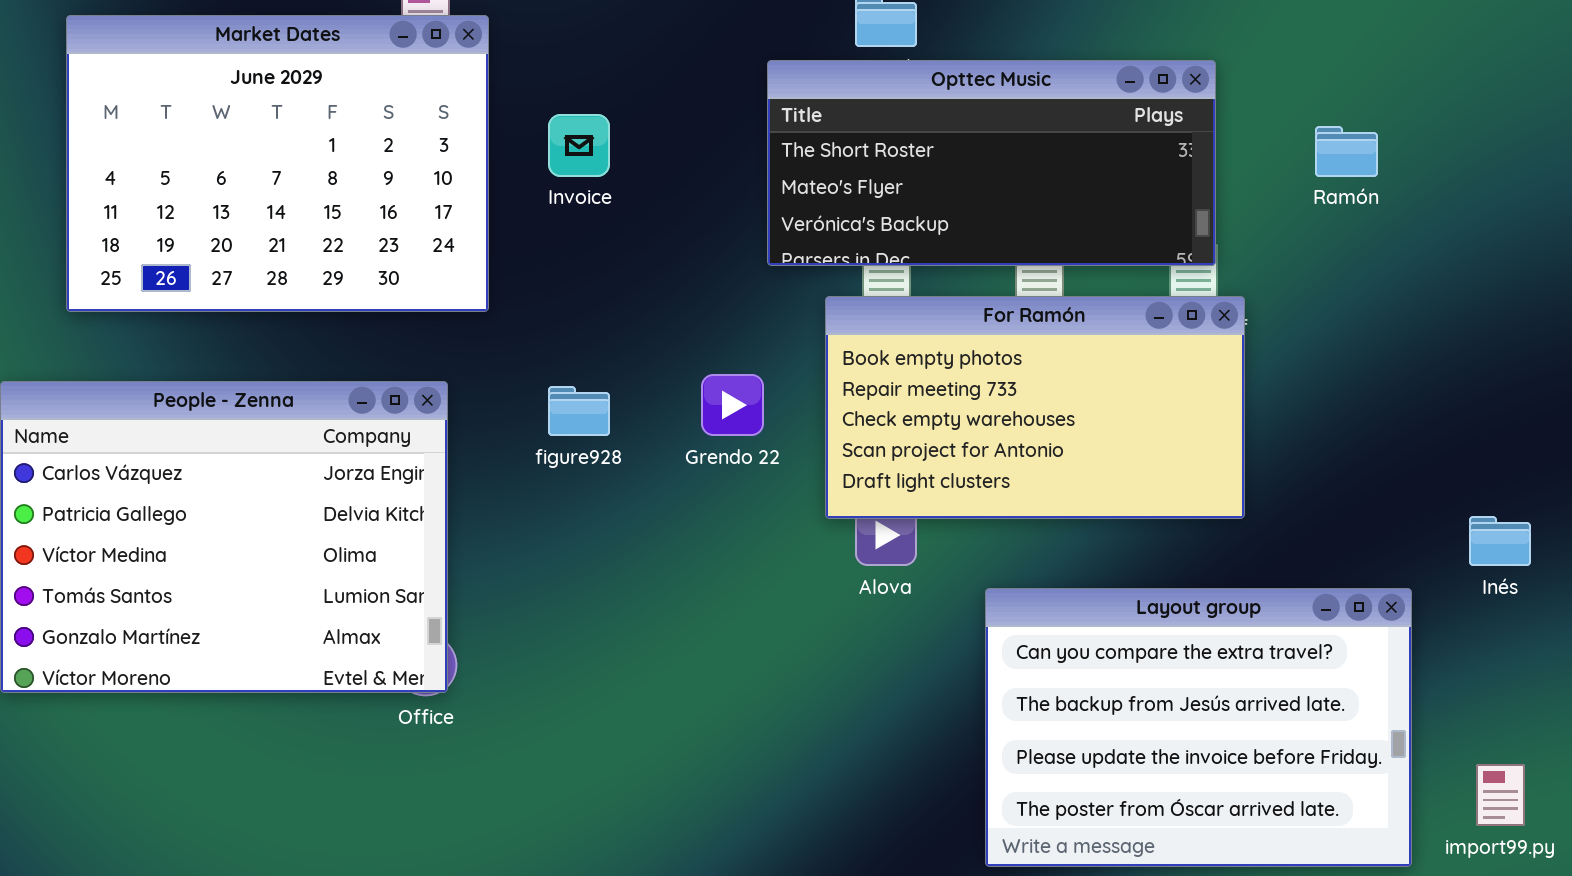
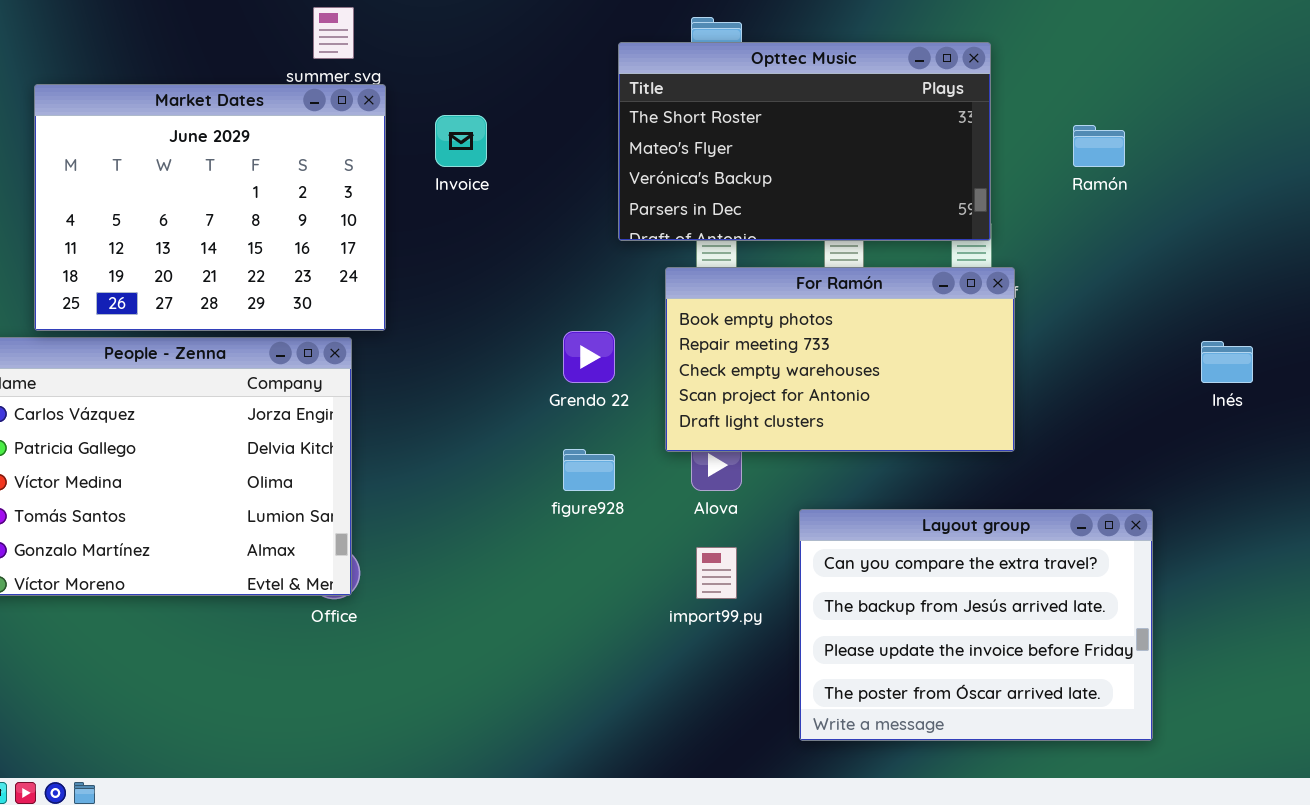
Market Dates: [66,15,489,312] -> [34,84,386,331], moved
Opttec Music: [767,60,1216,266] -> [618,42,991,241], resized
figure928: [548,386,610,436] -> [563,449,615,491], moved
Inés: [1469,516,1531,566] -> [1201,341,1253,383], moved
import99.py: [1476,764,1525,826] -> [696,547,737,599], moved

